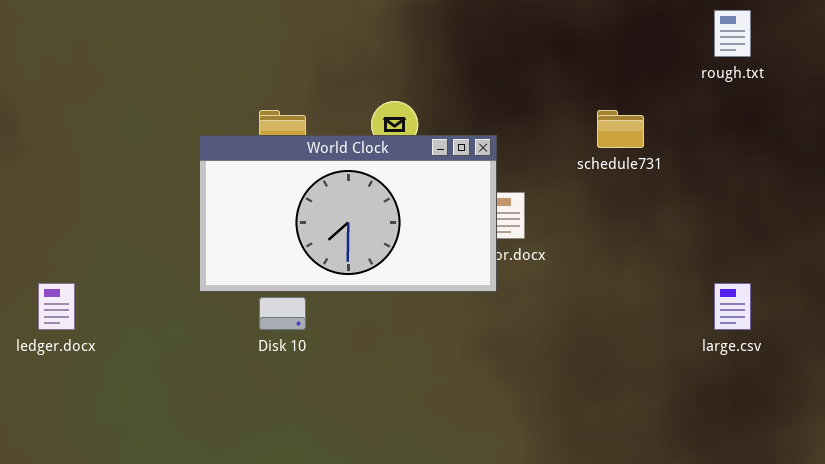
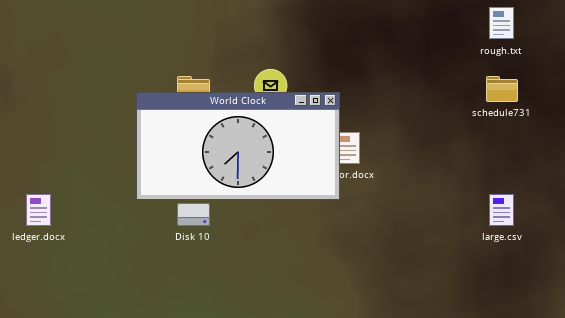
schedule731: [597,110,644,148] -> [486,76,518,102], moved

